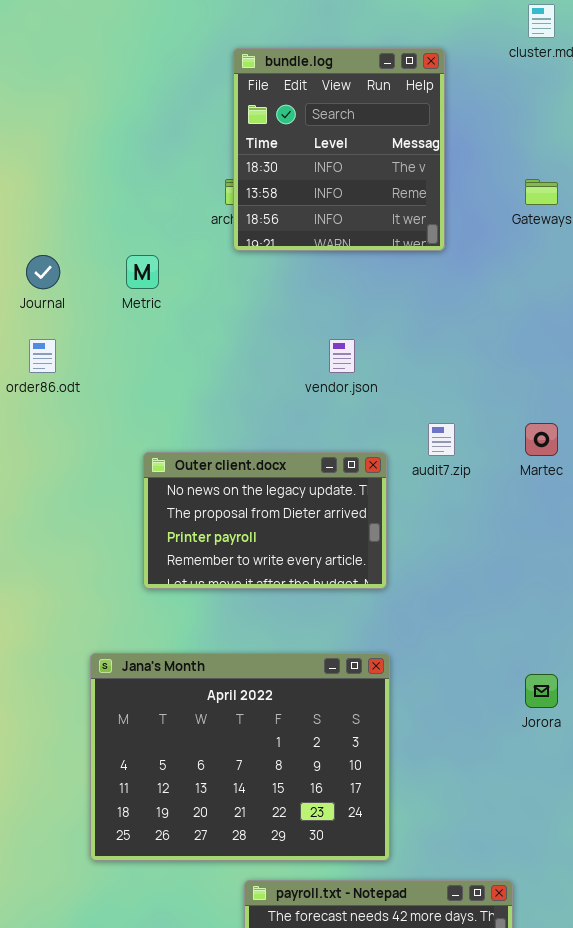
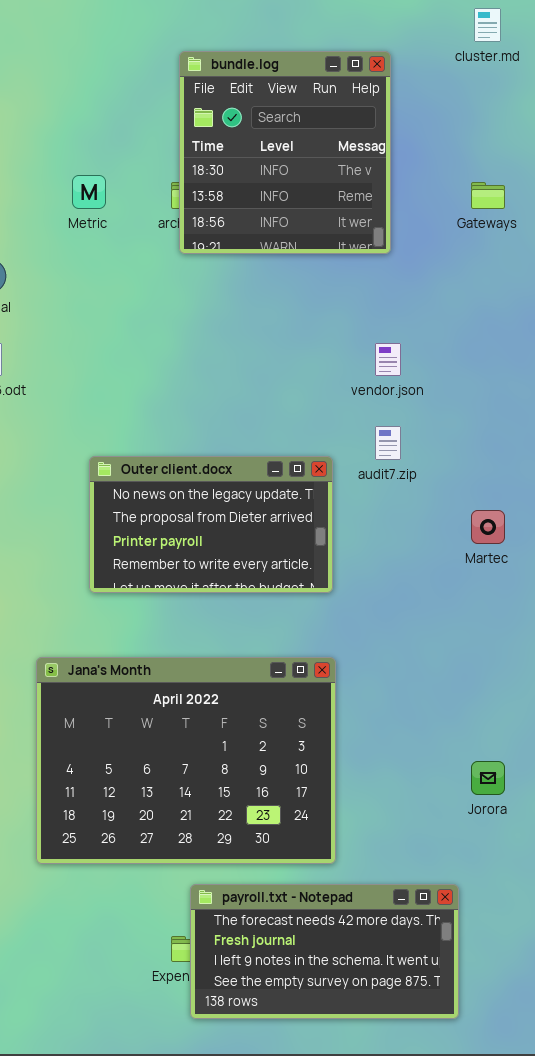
Metric: [126,255,159,289] -> [72,175,106,209], moved
vendor.json: [329,339,355,373] -> [375,343,401,376], moved
Martec: [525,423,558,456] -> [471,510,505,544], moved
Jorora: [525,674,558,708] -> [471,761,505,795], moved

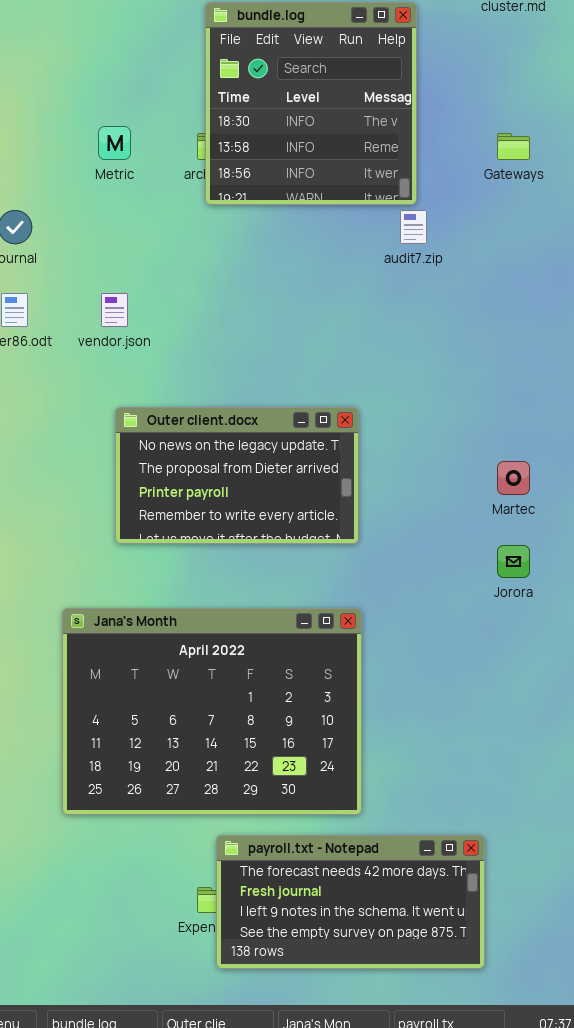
vendor.json: [375,343,401,376] -> [101,293,128,327], moved
audit7.zip: [375,426,401,460] -> [400,210,427,244], moved
Jorora: [471,761,505,795] -> [497,545,530,578], moved

